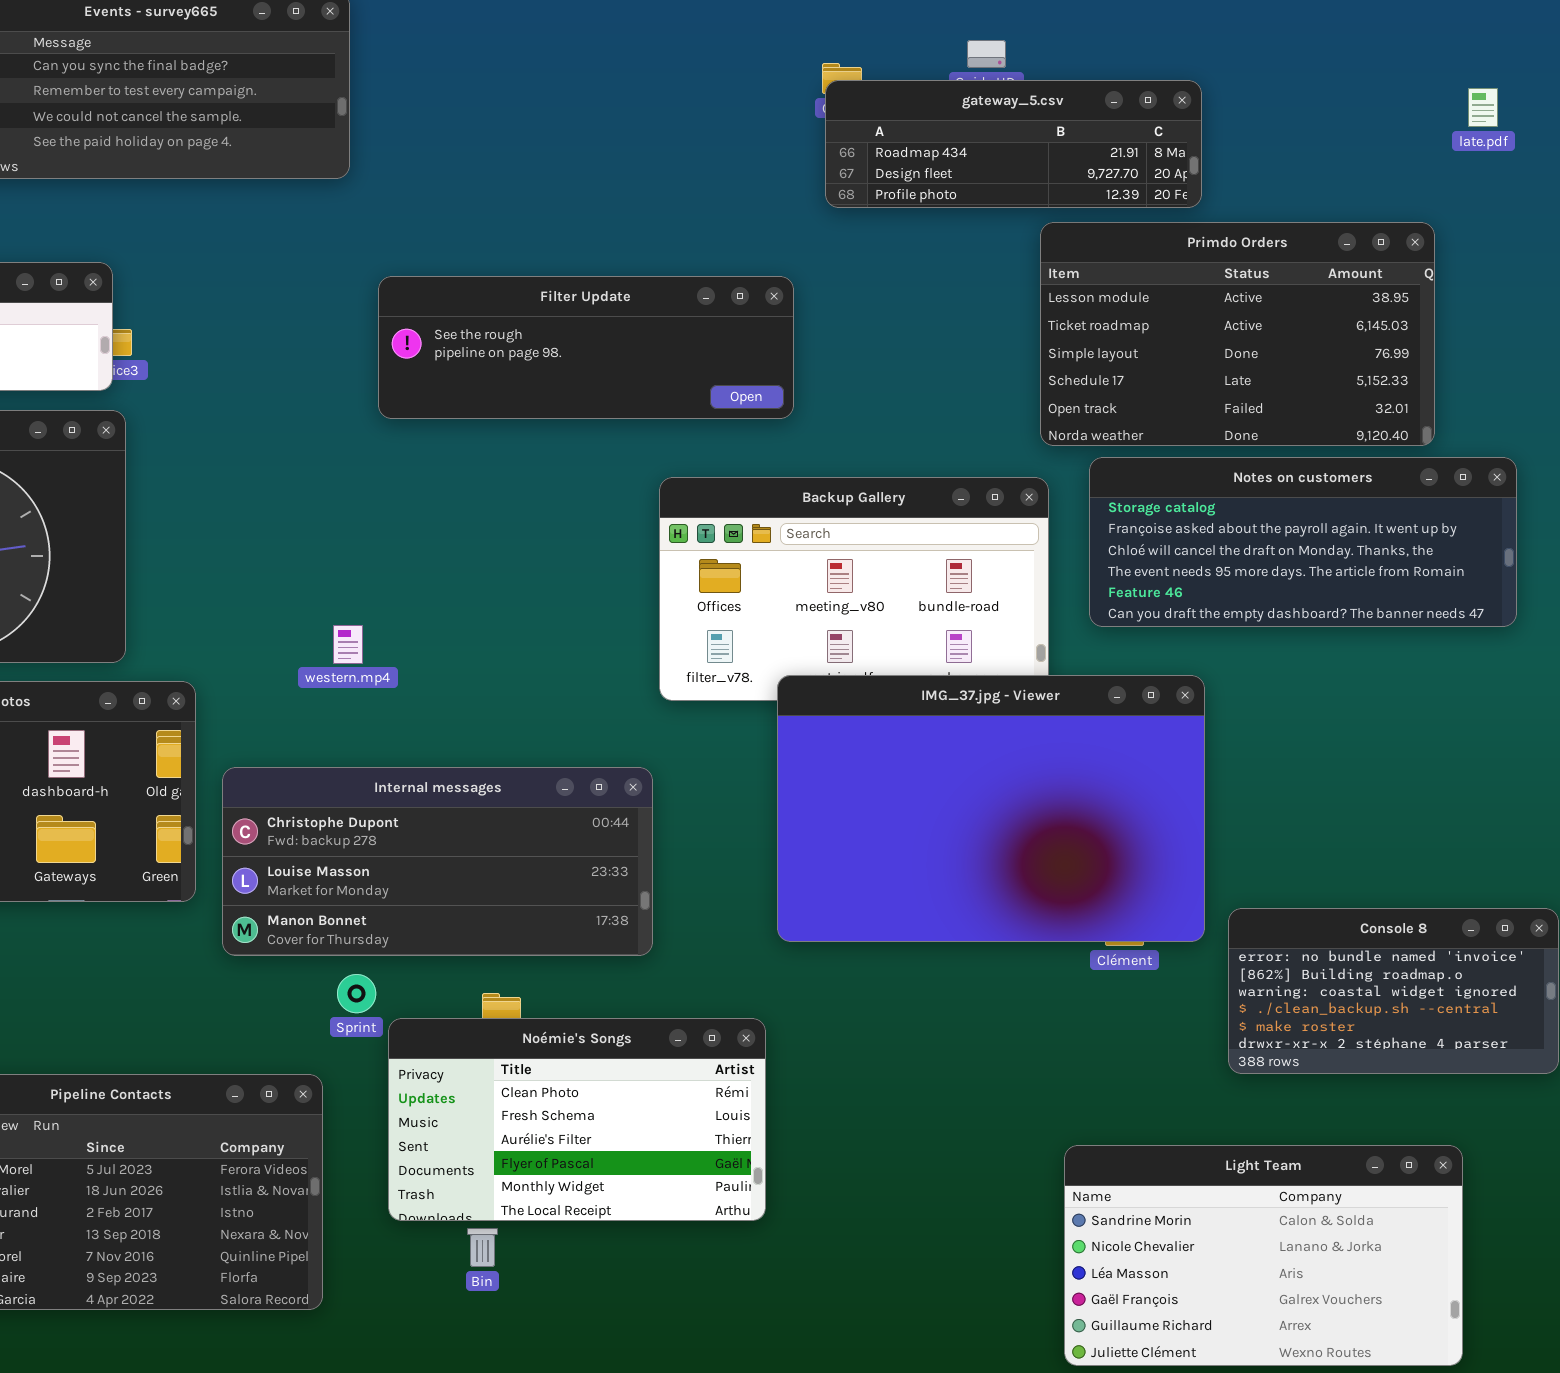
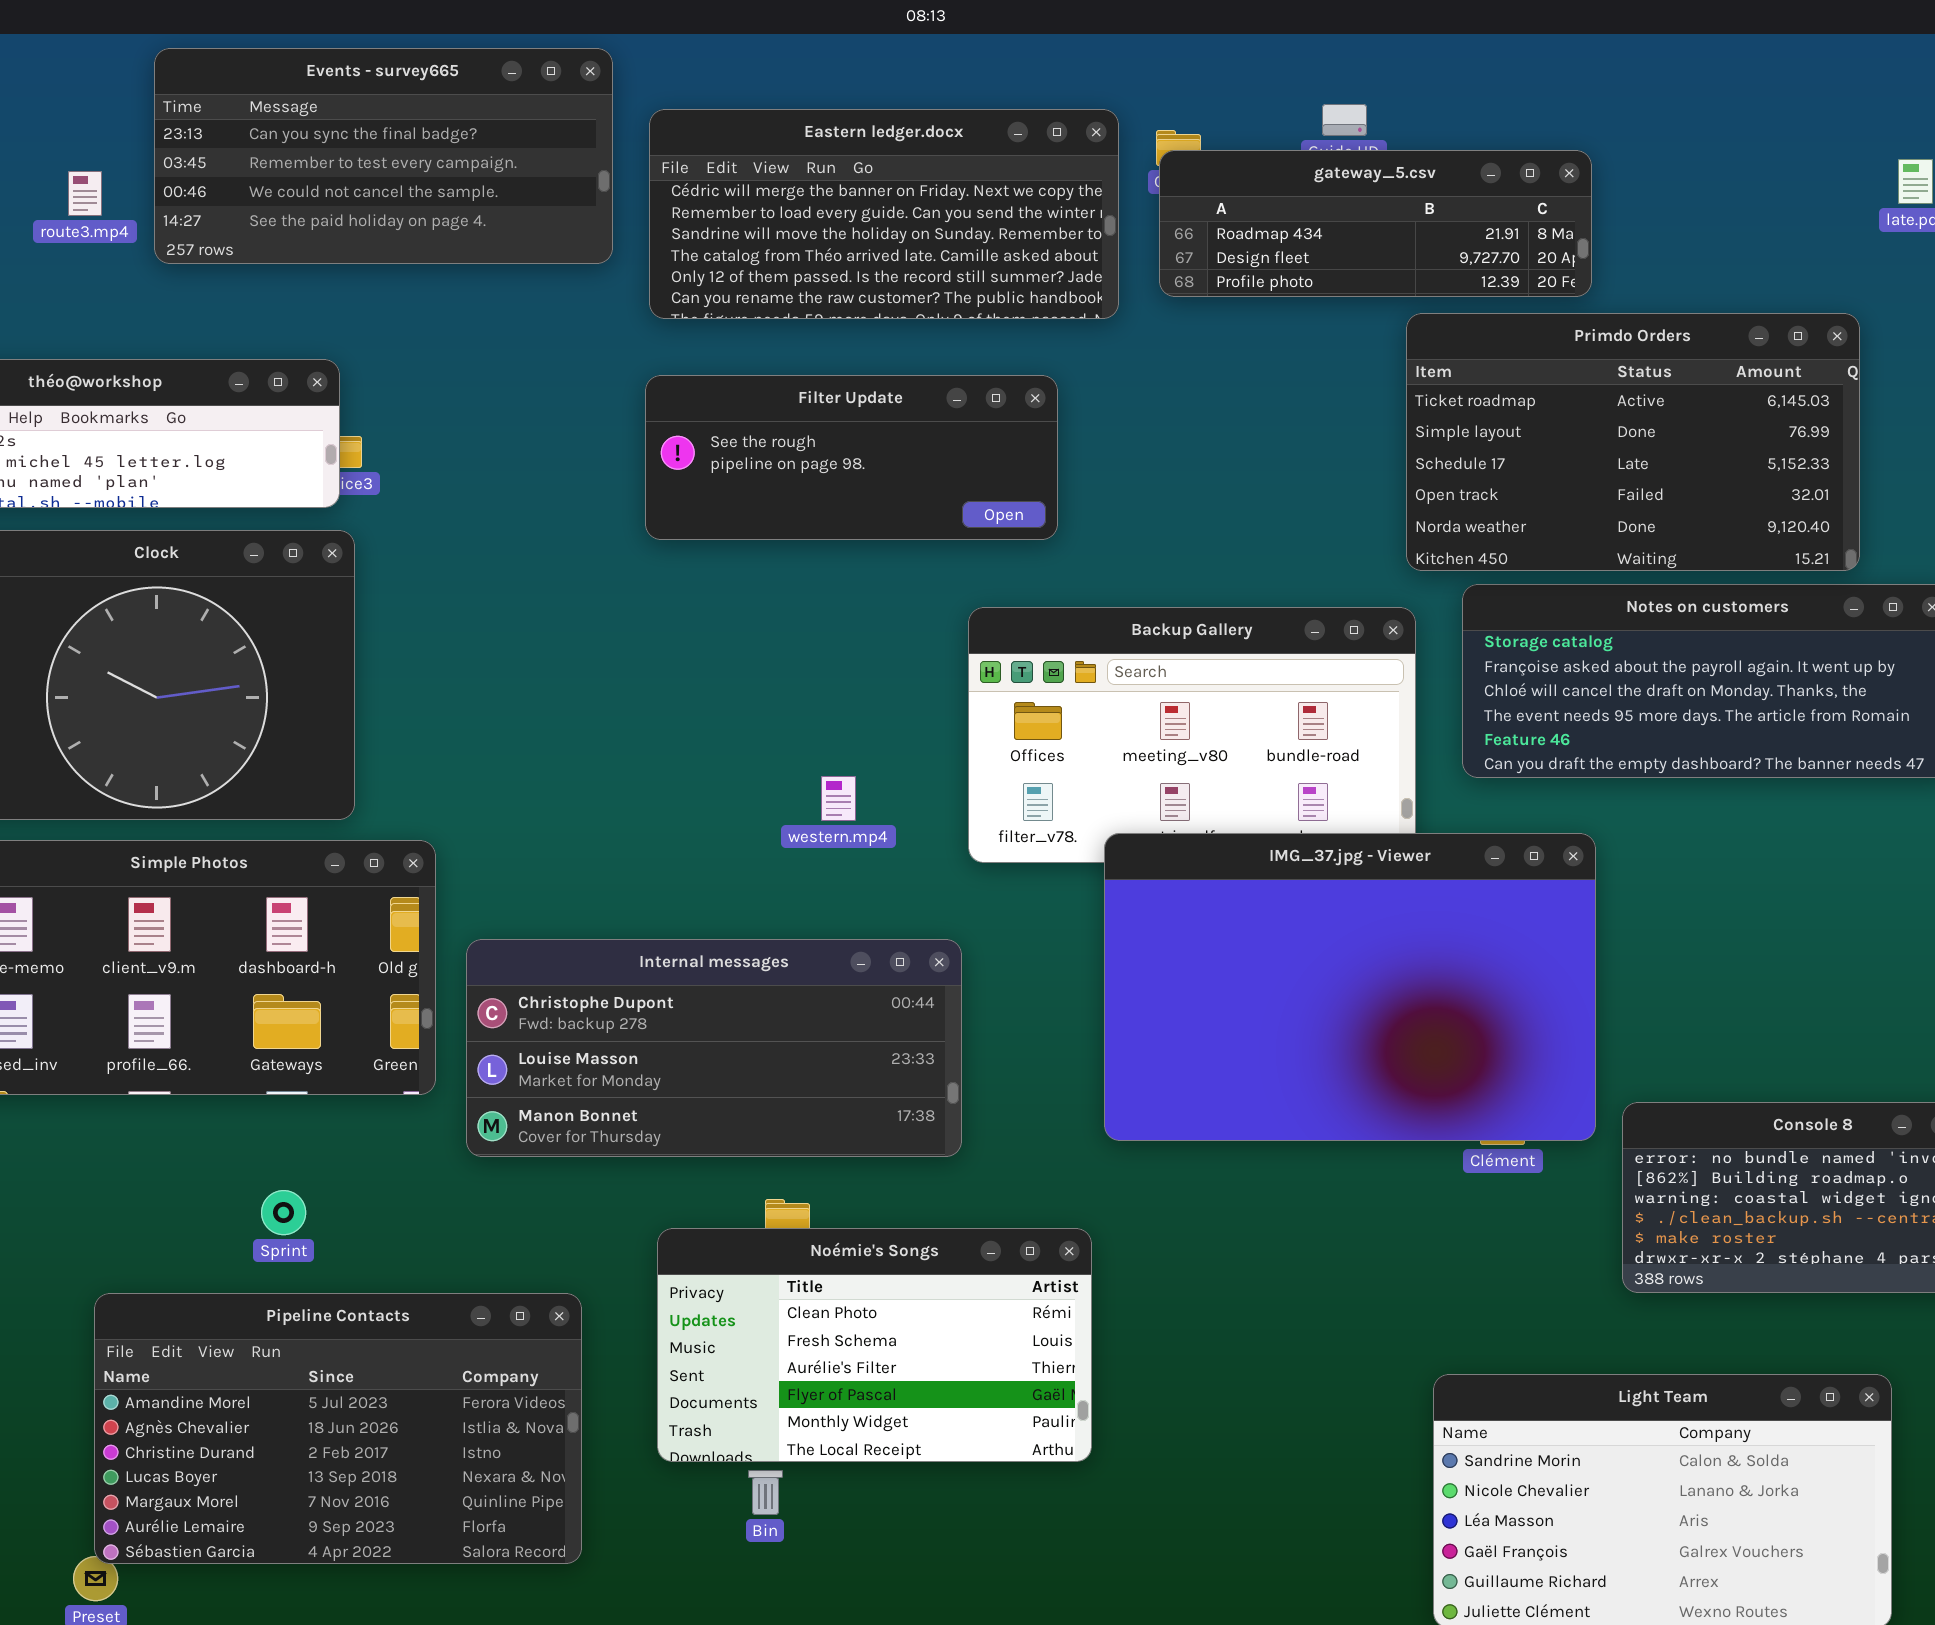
Eastern ledger.docx: none -> [649,109,1119,319], opened
Primdo Orders: [1040,222,1435,446] -> [1406,313,1860,571], scrolled down 1 row
Filter Update: [378,276,794,419] -> [645,375,1058,540], resized
western.mp4: [333,625,363,664] -> [821,776,856,821], moved
Sprint: [337,974,376,1013] -> [261,1190,306,1235], moved

